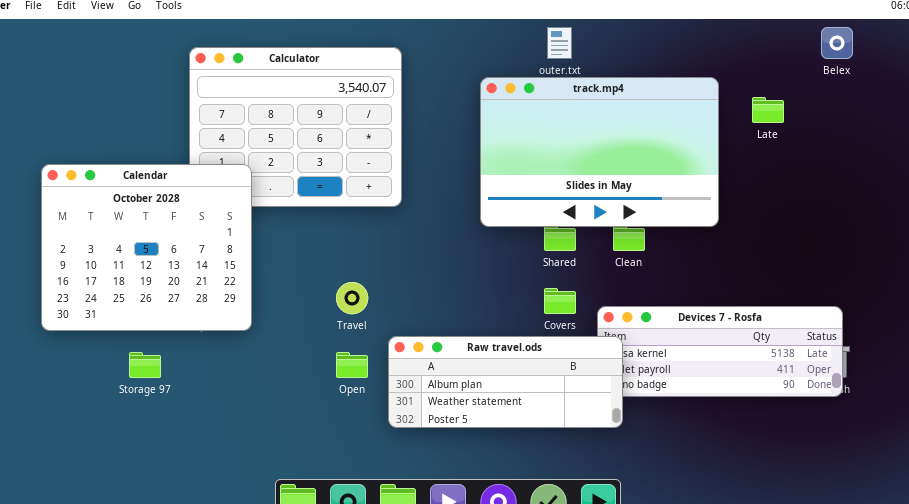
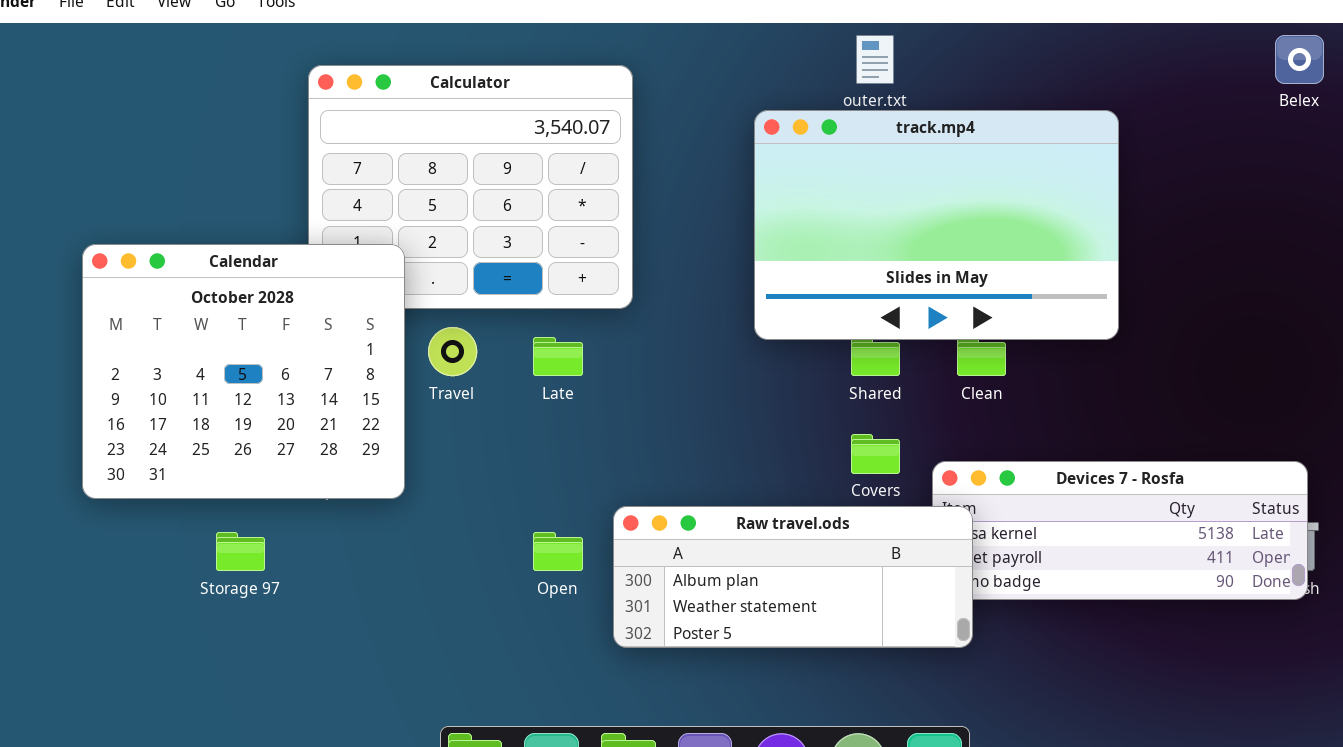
Late: [752,97,784,123] -> [533,337,583,376], moved
Travel: [336,282,368,314] -> [428,327,477,376], moved

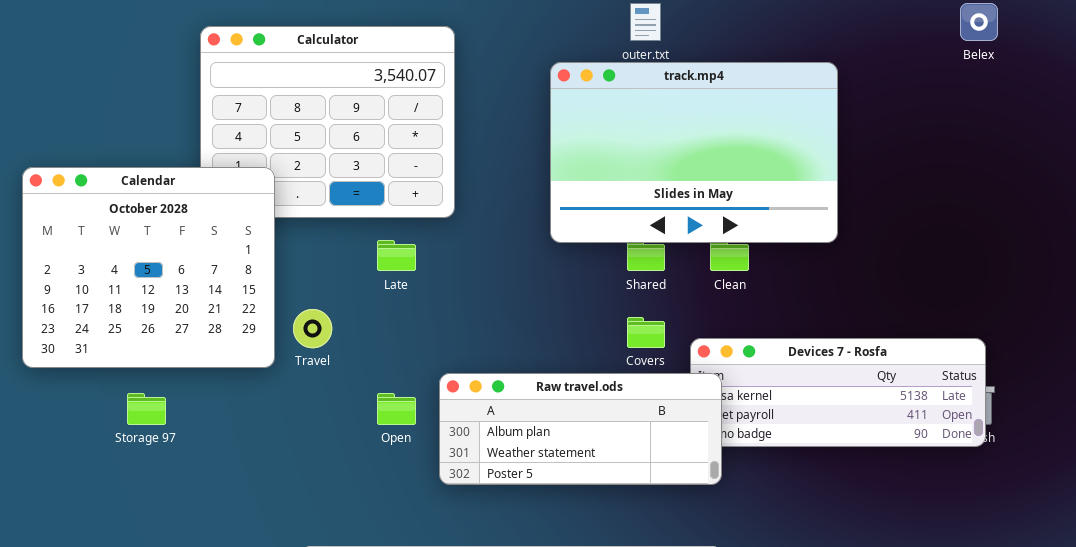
Travel: [428,327,477,376] -> [293,309,332,348], moved

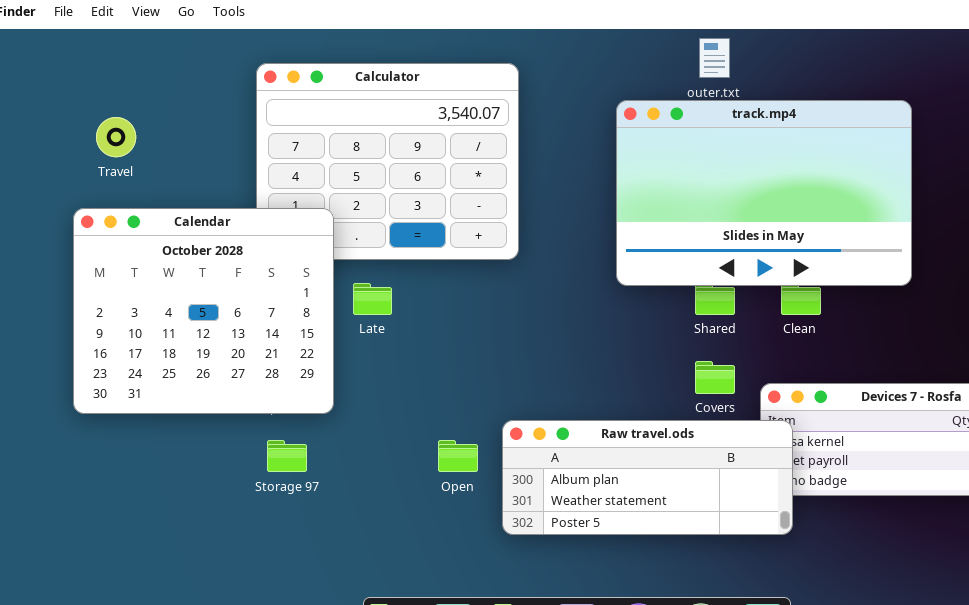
Late: [377,240,416,271] -> [353,283,392,315], moved
Travel: [293,309,332,348] -> [96,117,136,157], moved
Storage 97: [127,393,166,425] -> [267,440,307,472], moved

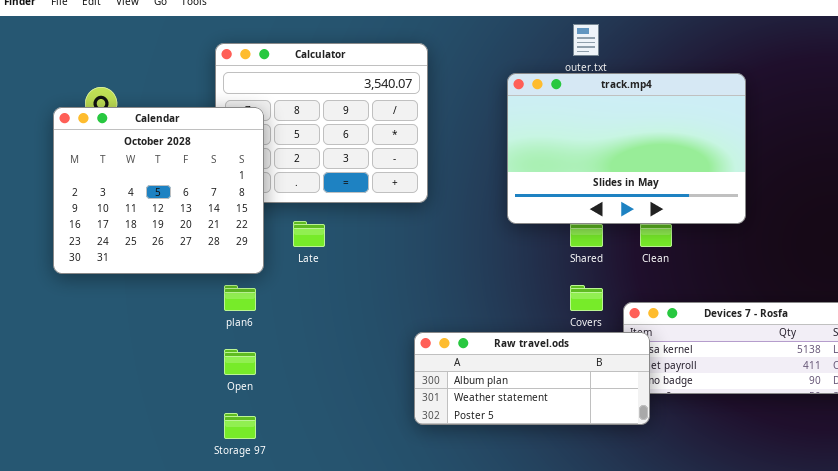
Calendar: [73,208,334,414] -> [53,107,264,274], moved
Storage 97: [267,440,307,472] -> [224,413,256,439], moved
Open: [438,440,478,472] -> [224,349,256,375], moved

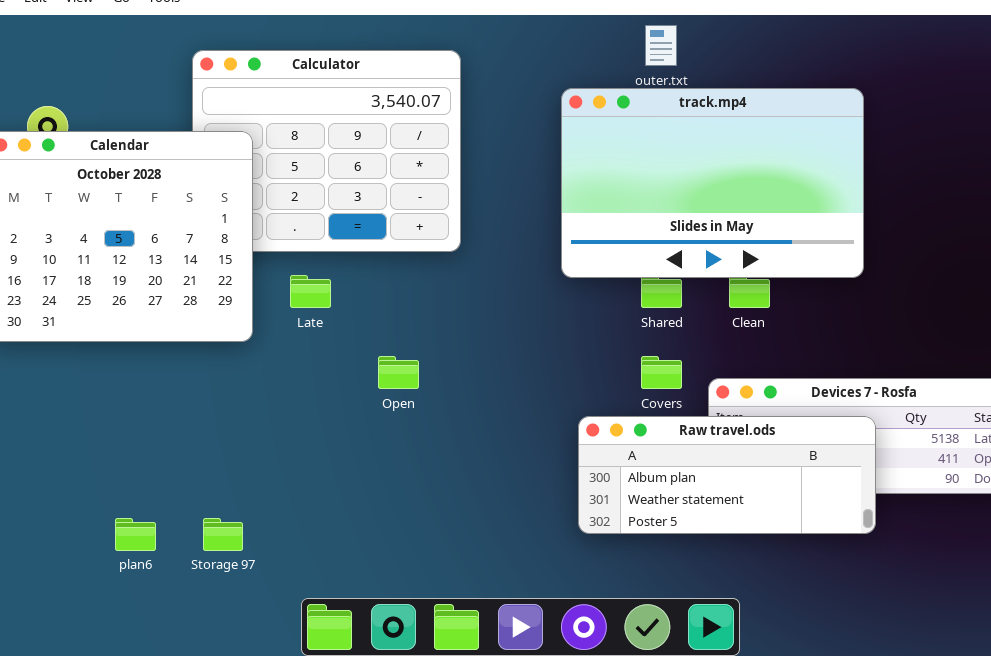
plan6: [224,285,256,311] -> [115,518,156,551], moved
Raw travel.ods: [414,332,650,425] -> [578,416,876,534], moved
Open: [224,349,256,375] -> [378,356,419,389], moved

